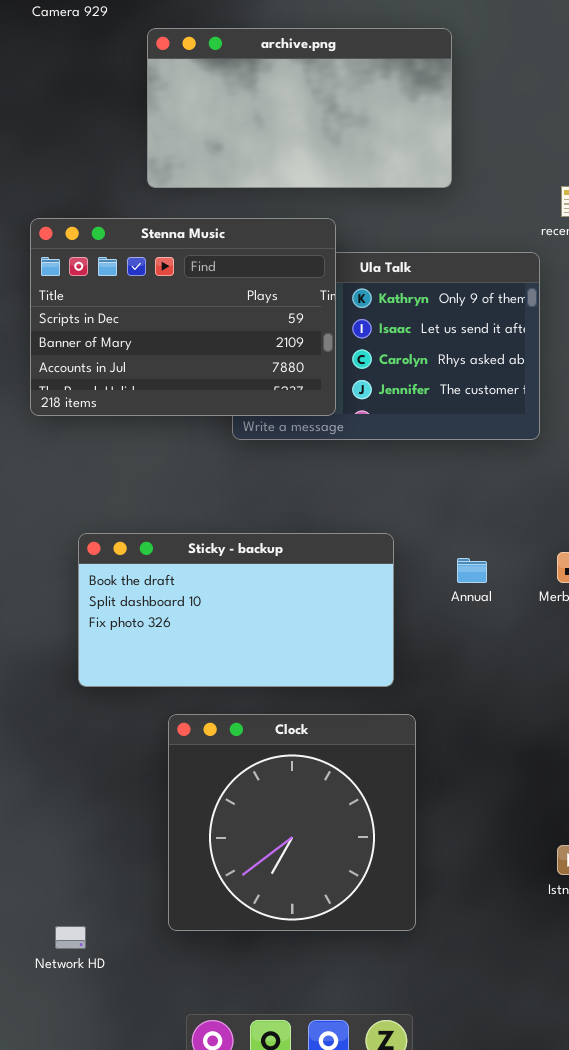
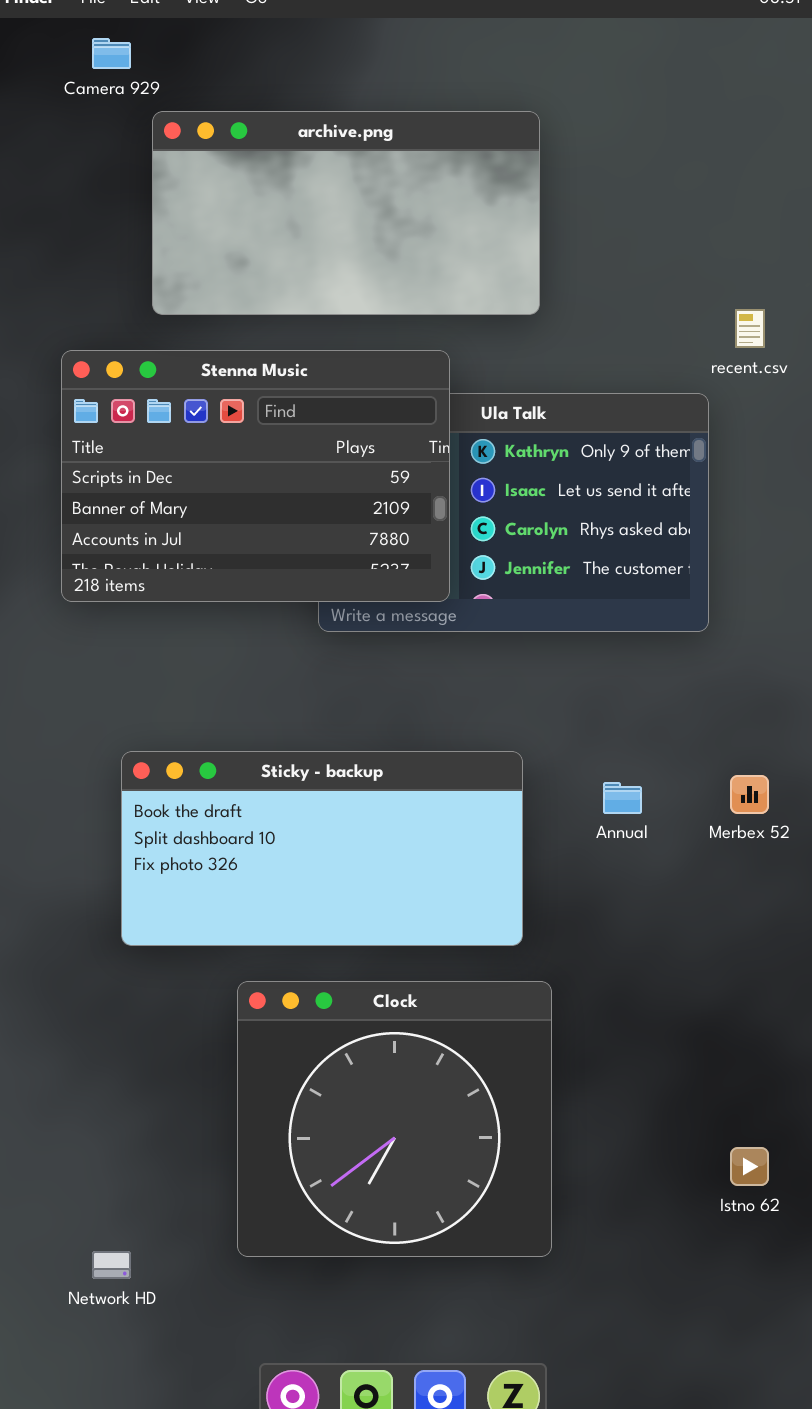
archive.png: [147,28,452,188] -> [152,111,540,315], moved

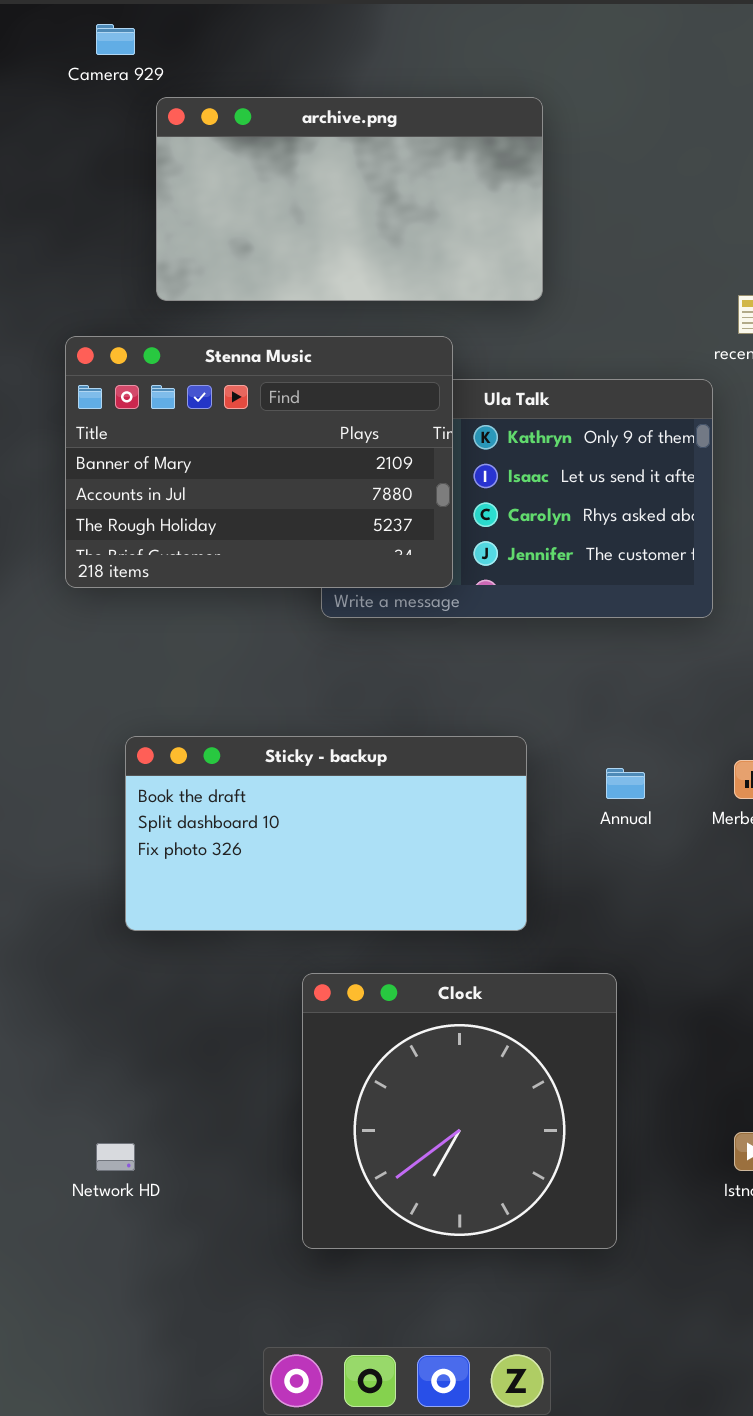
Stenna Music: [61,350,450,602] -> [65,336,453,588], scrolled down 1 row
Clock: [237,981,552,1257] -> [302,973,617,1249], moved
Network HD: [92,1251,131,1279] -> [96,1143,135,1171], moved

